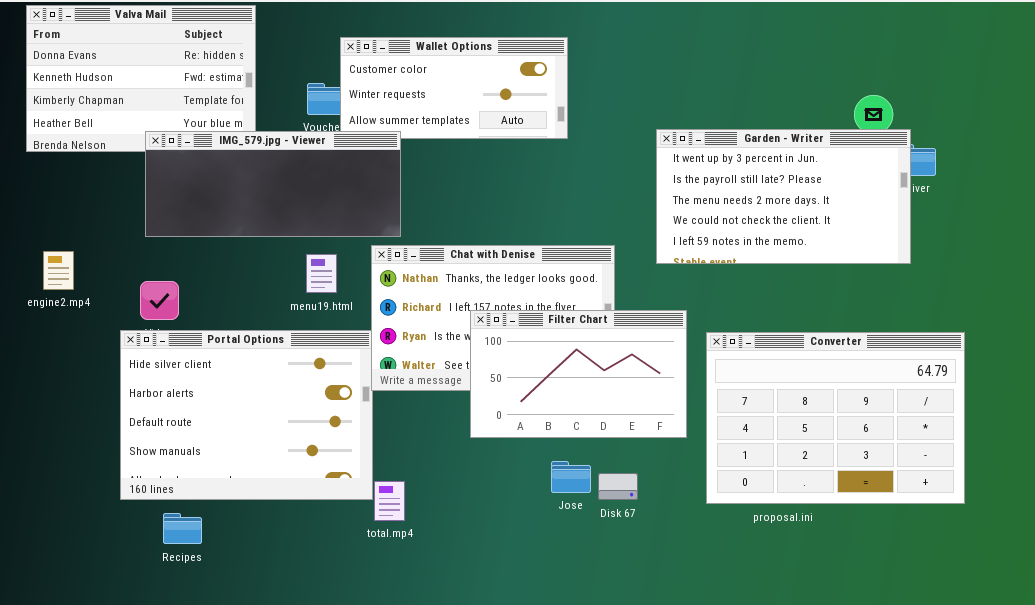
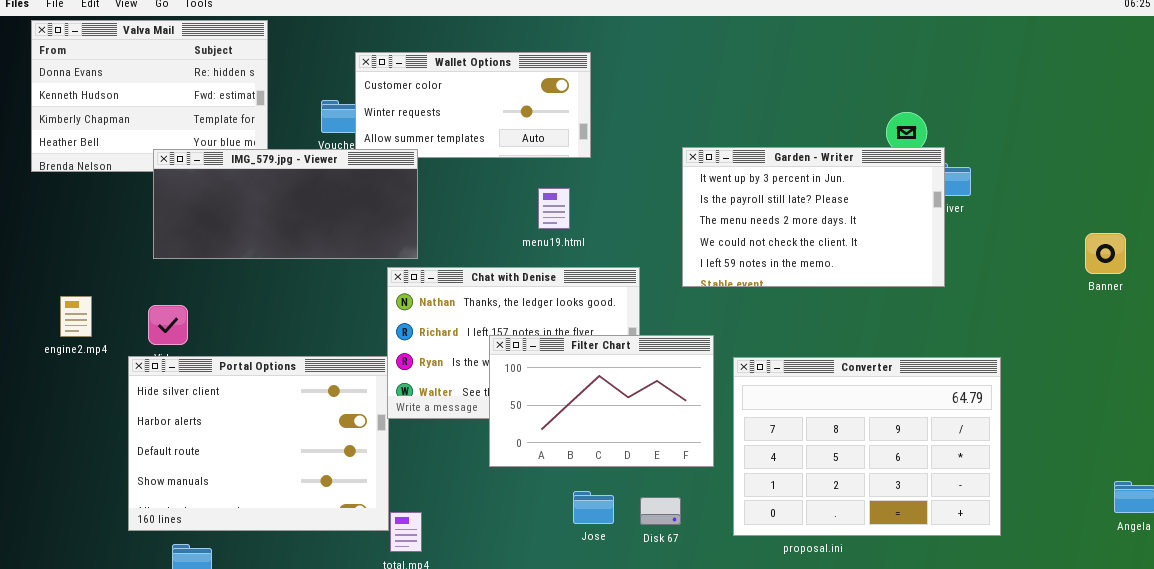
engine2.mp4: [43,251,74,290] -> [60,296,92,337], moved
menu19.html: [306,254,337,293] -> [538,188,570,229], moved
Disk 67: [598,473,638,500] -> [640,497,681,525], moved

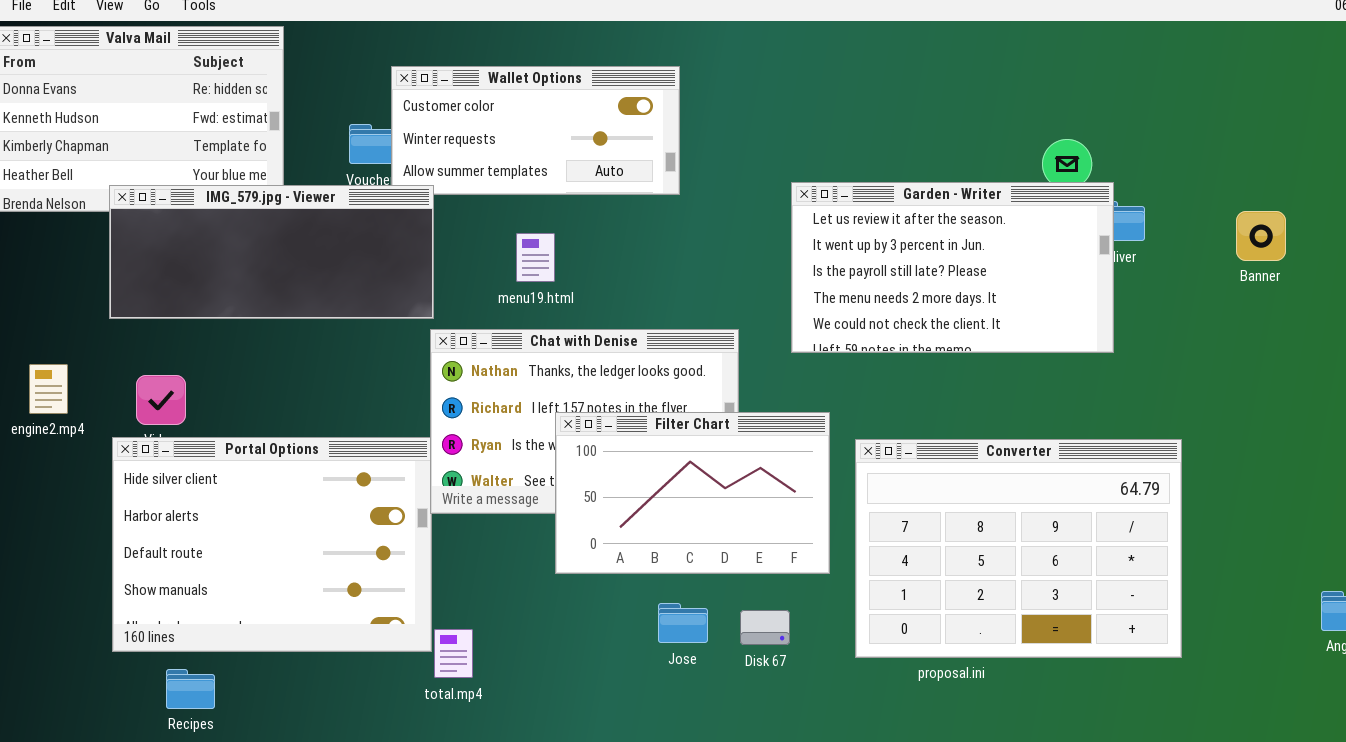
Garden - Writer: [682,147,945,287] -> [791,182,1114,353], scrolled up 1 row
IMG_579.jpg - Viewer: [153,149,418,259] -> [109,185,434,319], moved
menu19.html: [538,188,570,229] -> [516,233,555,282], moved
Banner: [1085,233,1126,274] -> [1236,211,1286,261], moved

